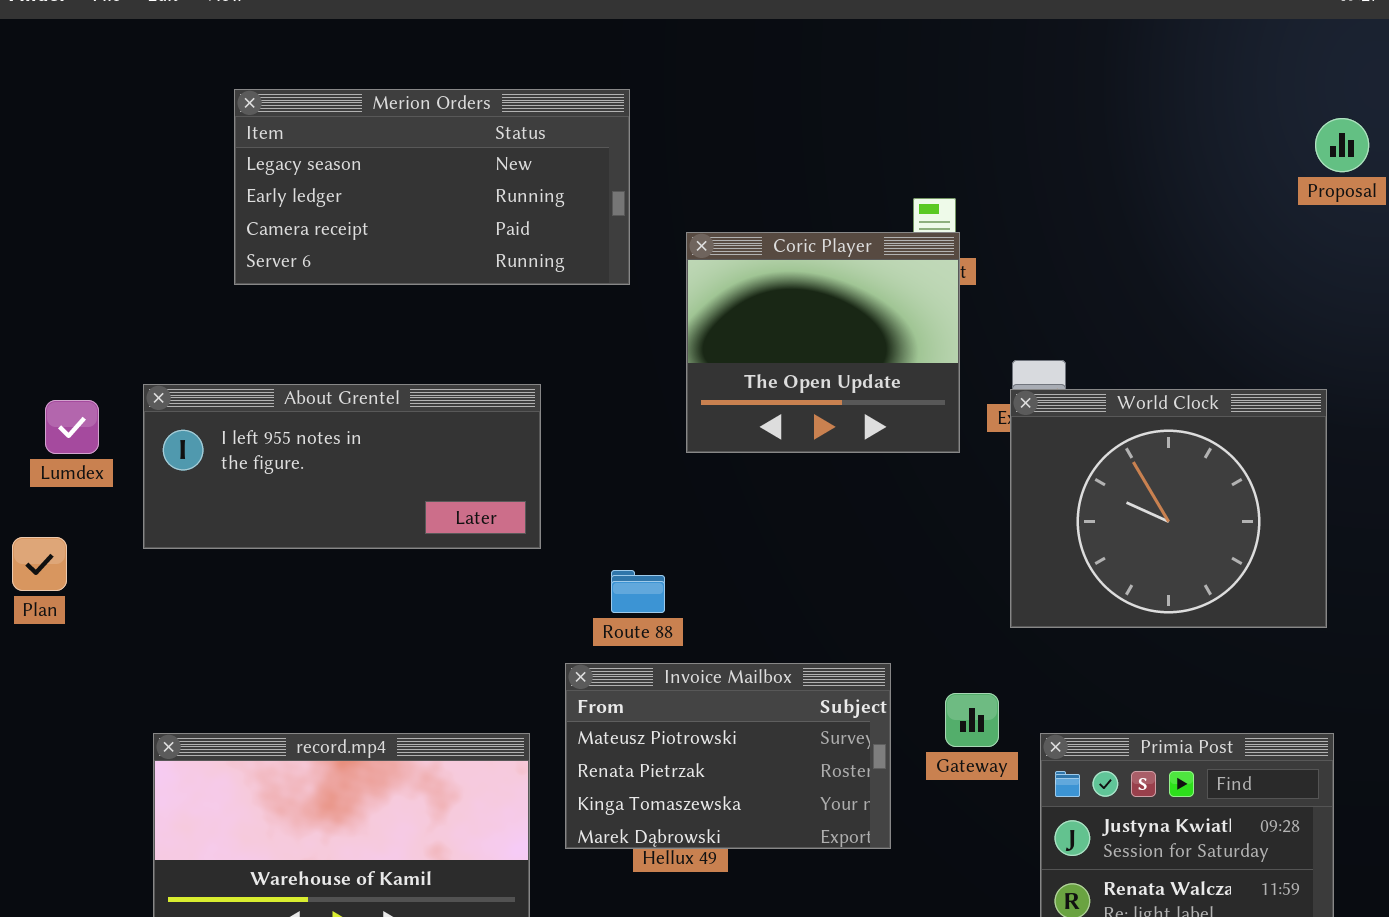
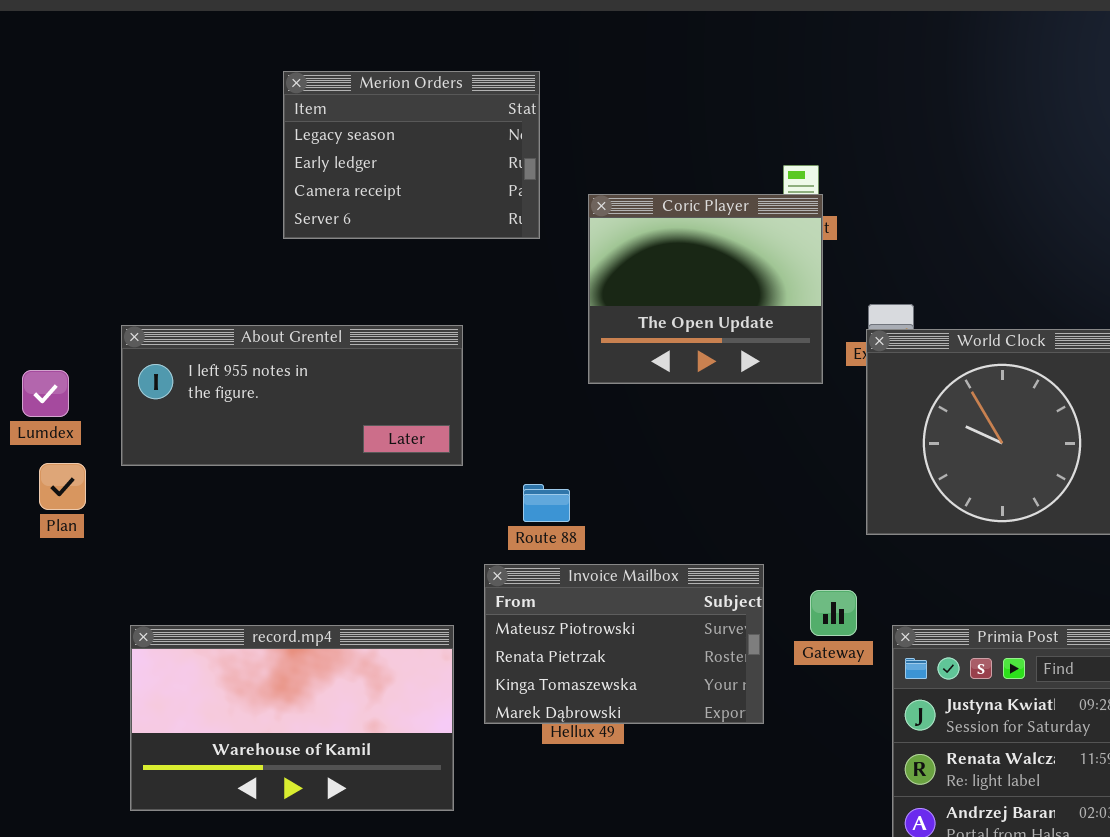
Merion Orders: [234,89,630,285] -> [283,71,540,239], resized
Lumdex: [45,400,99,454] -> [22,370,69,417], moved
Plan: [12,537,67,591] -> [39,463,86,510], moved

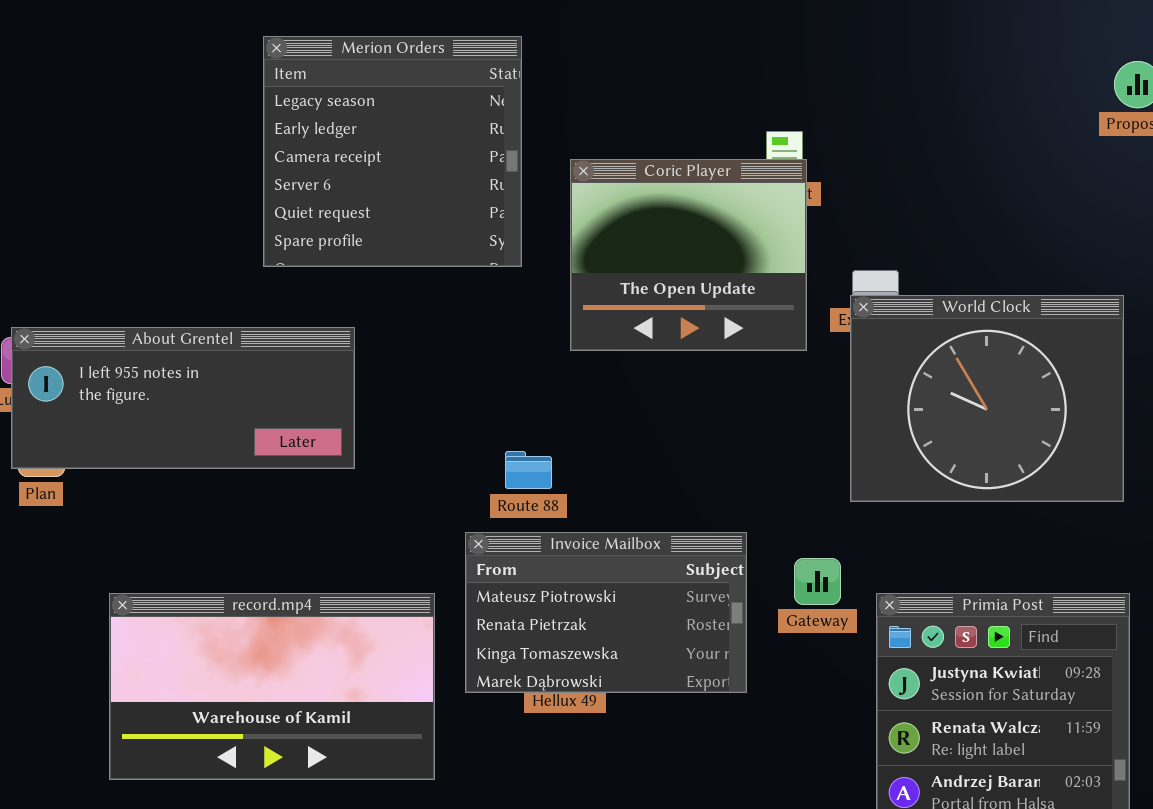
Merion Orders: [283,71,540,239] -> [263,36,522,267], resized
About Grentel: [121,325,463,466] -> [11,327,355,469], moved

